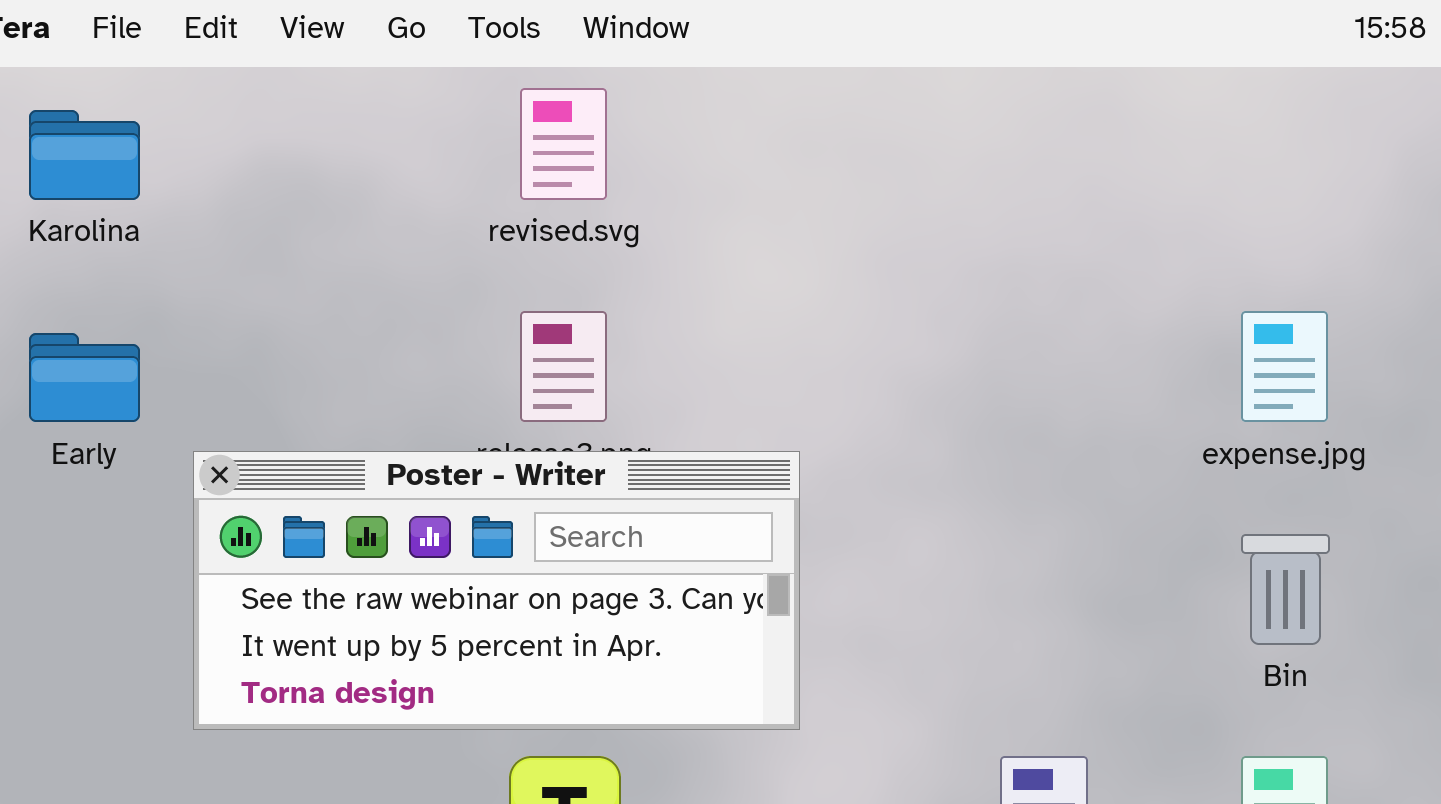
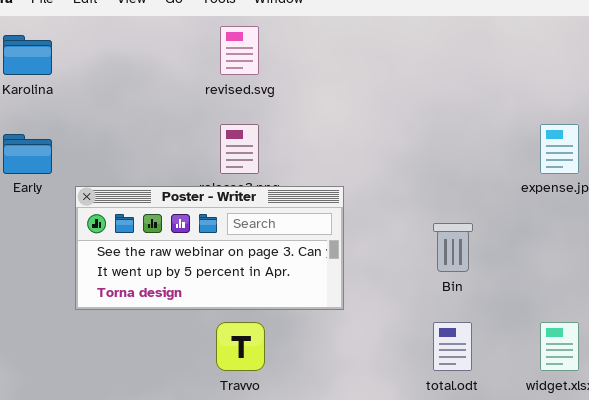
Bin: [1241,534,1330,645] -> [433,223,473,272], moved

